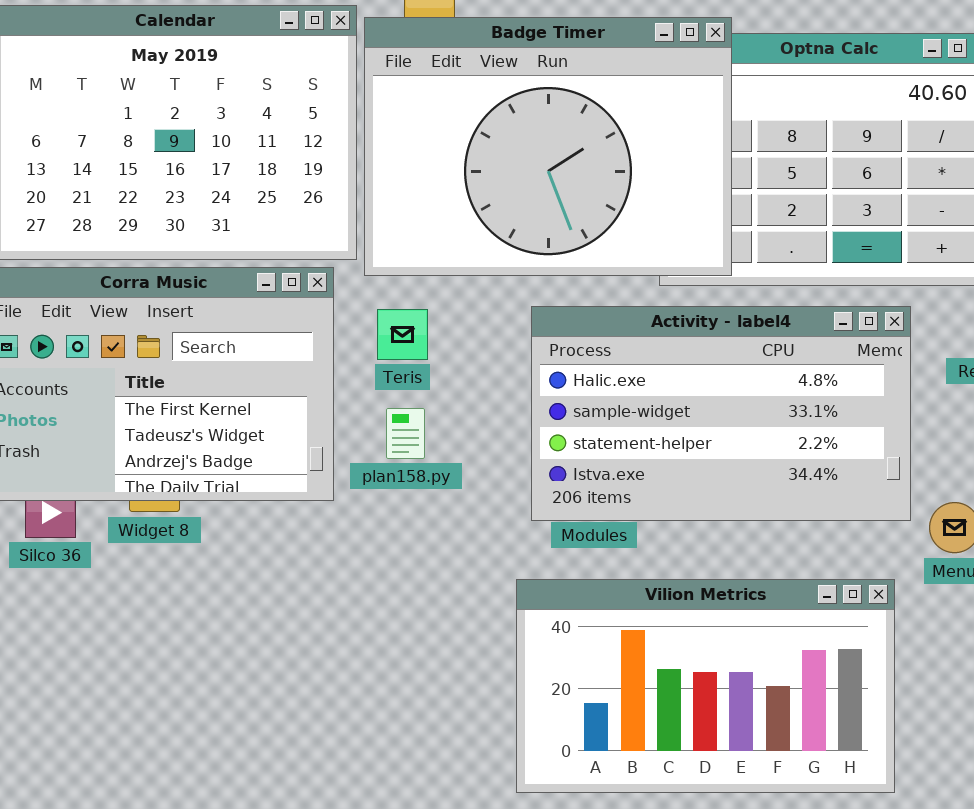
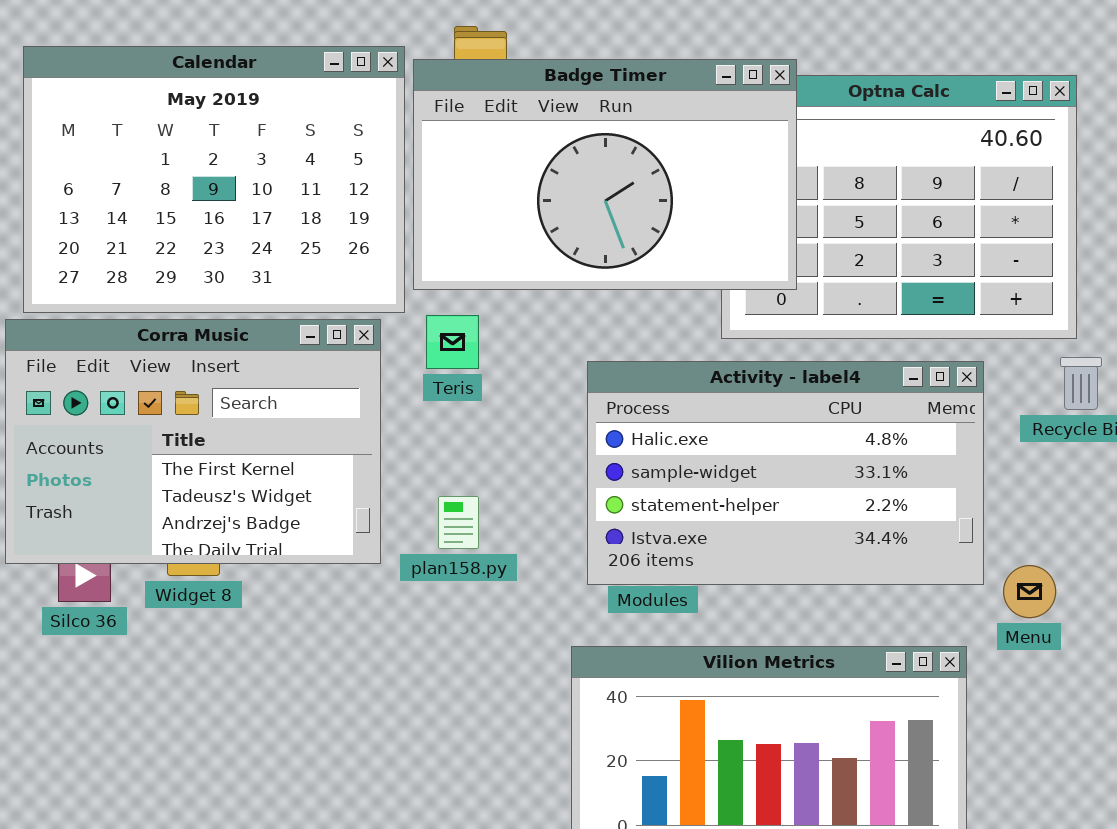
Badge Timer: [364,17,732,276] -> [413,59,797,290], resized
Teris: [377,309,428,360] -> [426,315,479,369], moved
plan158.py: [386,408,425,459] -> [438,496,479,549], moved

